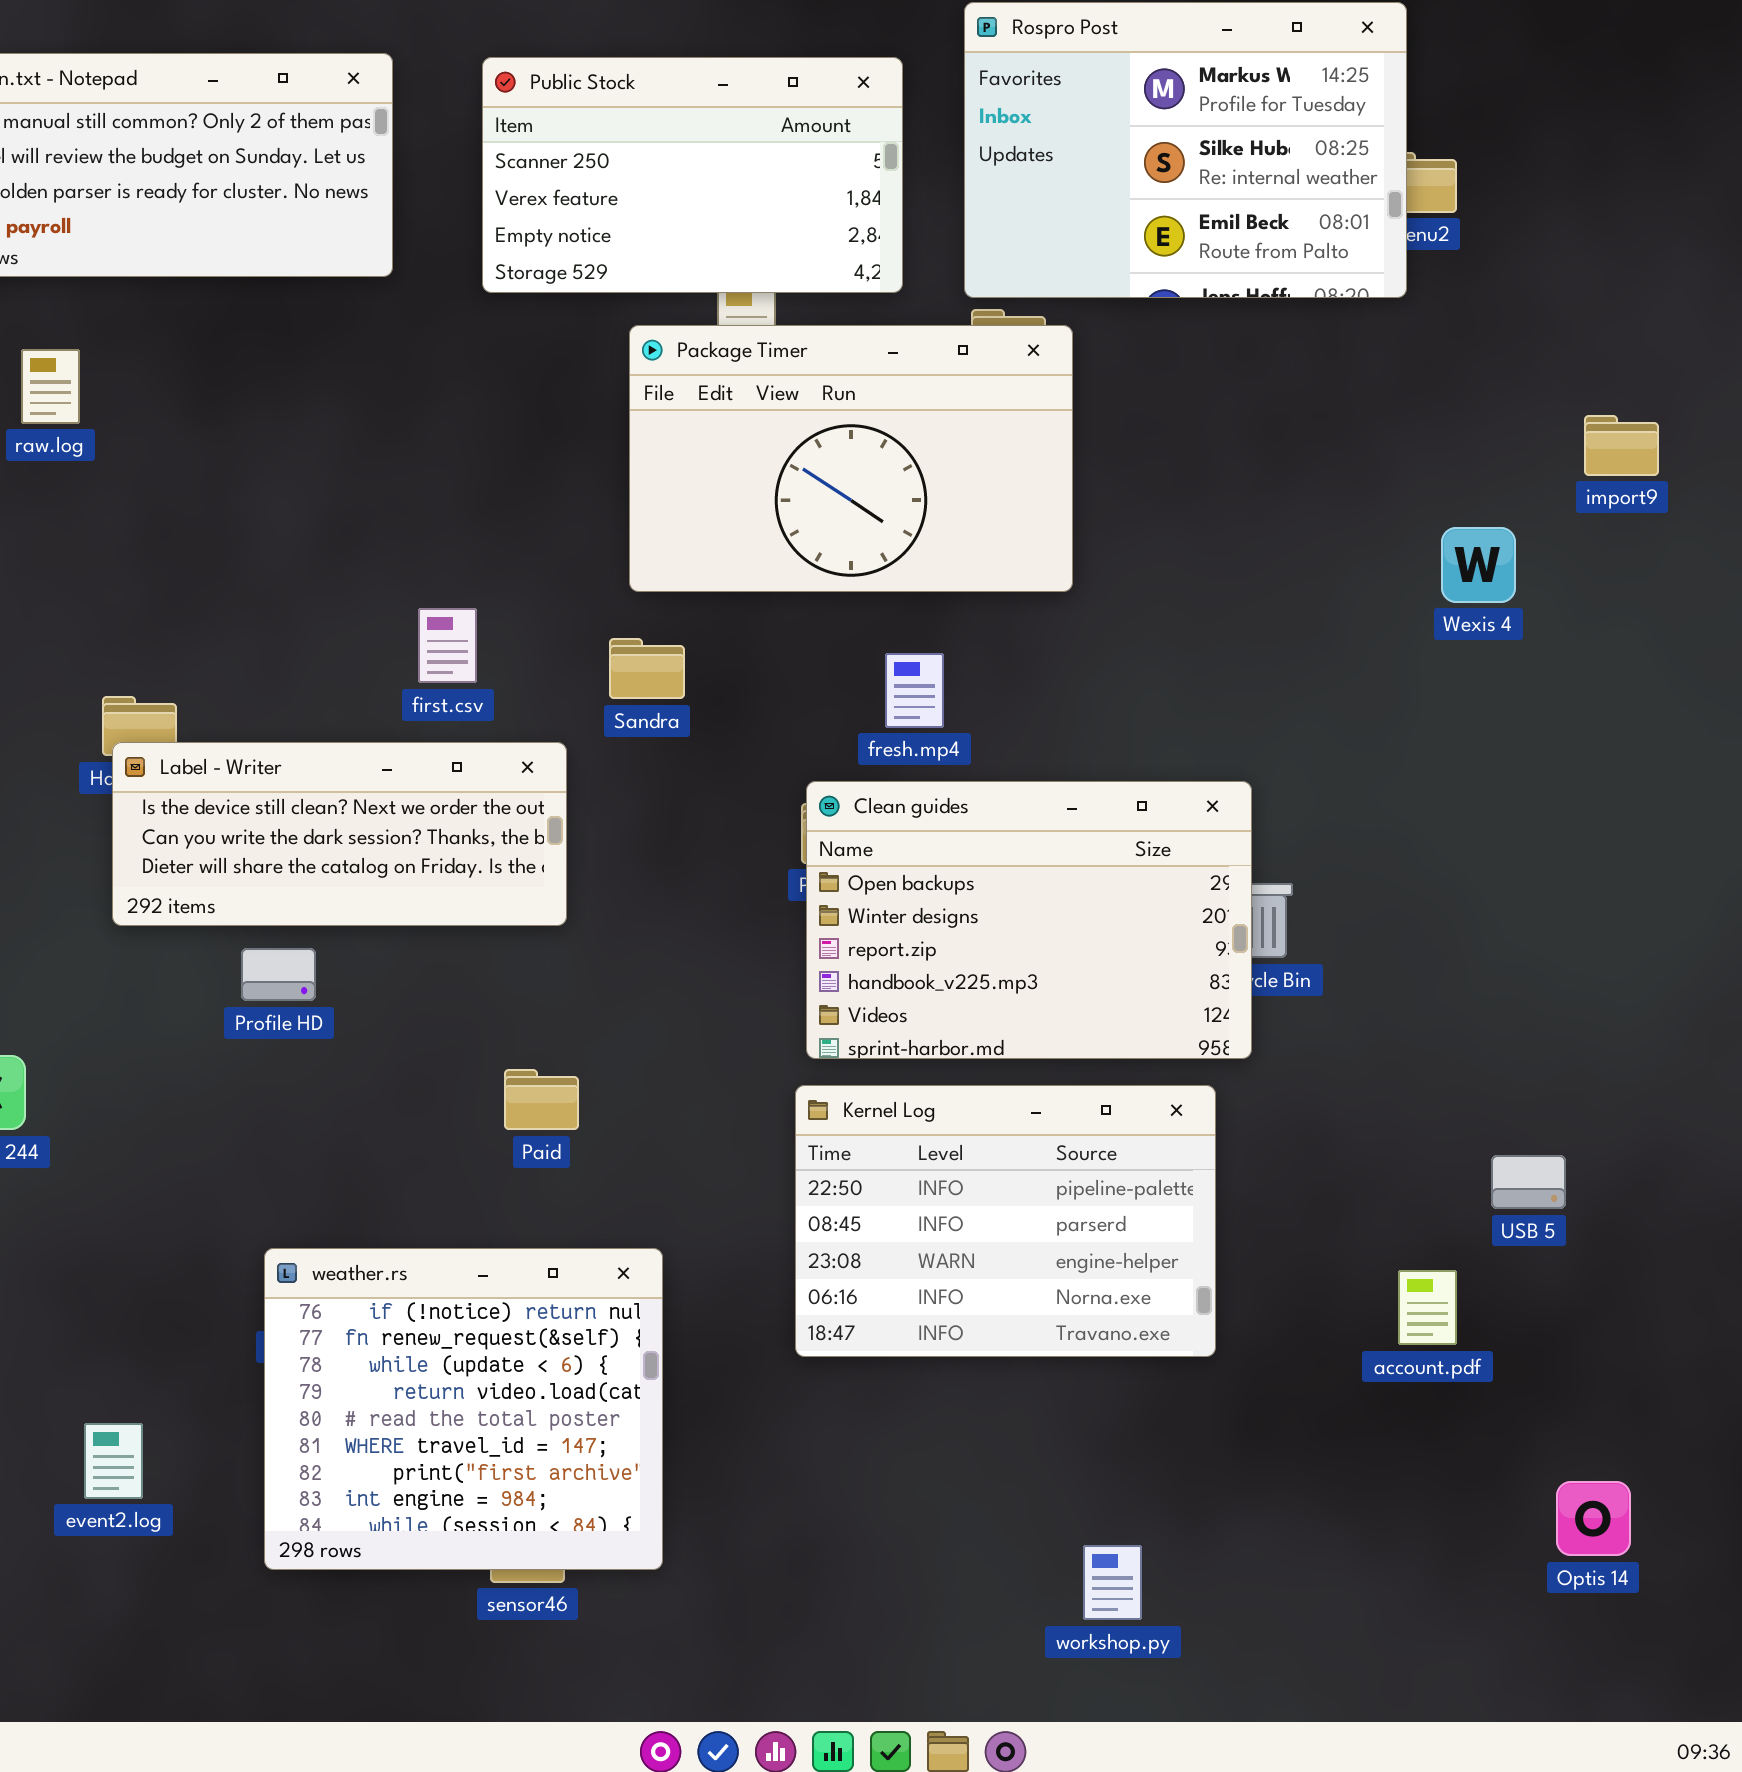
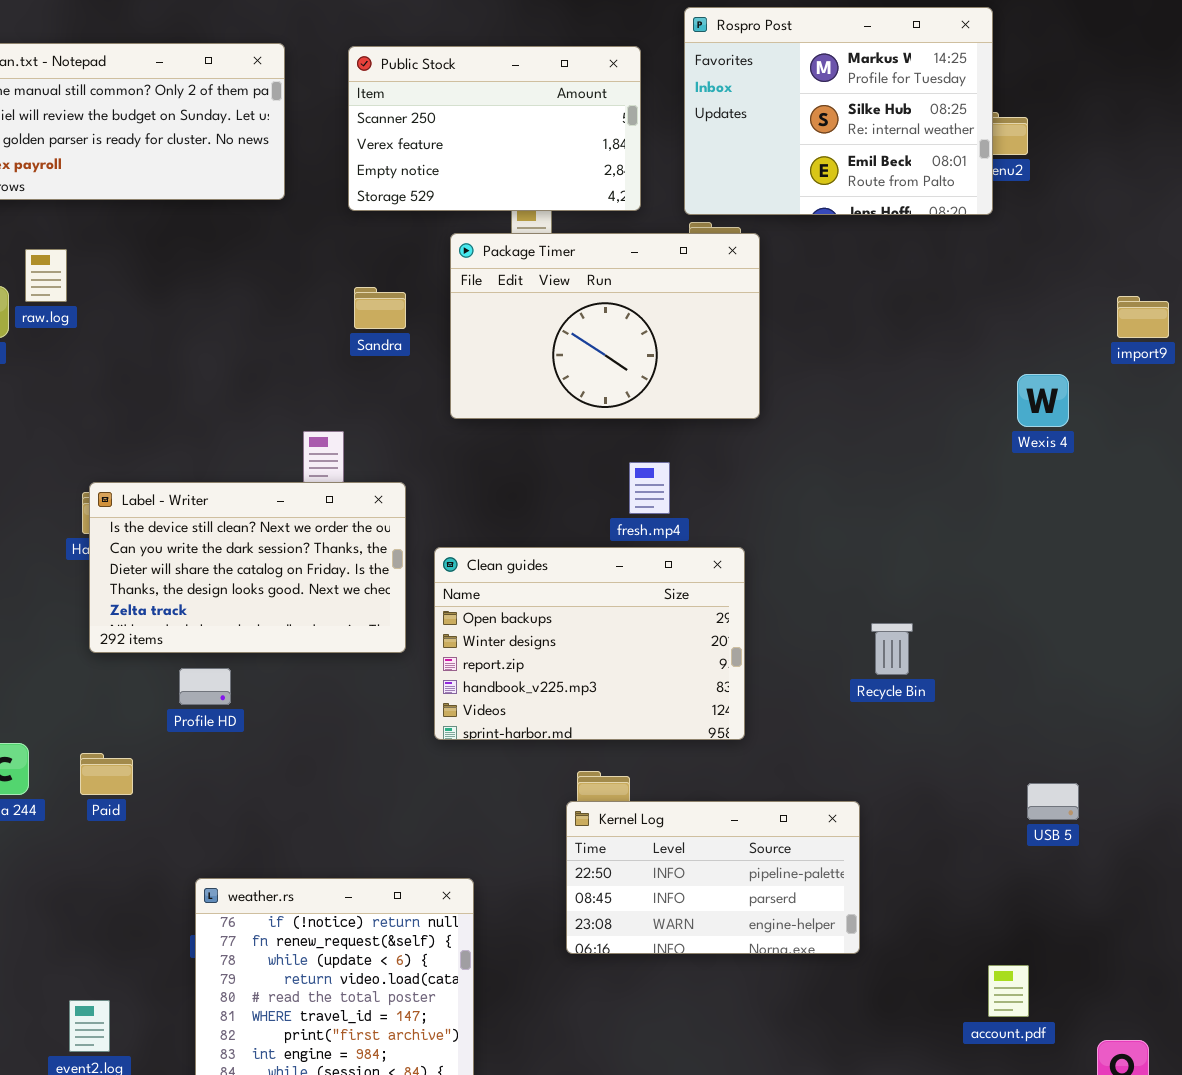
Sandra: [609,638,685,699] -> [354,287,406,329], moved
Label - Writer: [112,742,567,926] -> [89,482,406,653], resized
Clean guides: [806,781,1252,1059] -> [434,547,745,740], moved
Paid: [504,1069,579,1130] -> [80,753,133,795], moved
Kernel Log: [795,1085,1216,1357] -> [566,801,860,954], resized
USB 5: [1491,1155,1566,1209] -> [1027,783,1079,820], moved
account.pdf: [1398,1270,1457,1345] -> [988,965,1029,1017], moved

